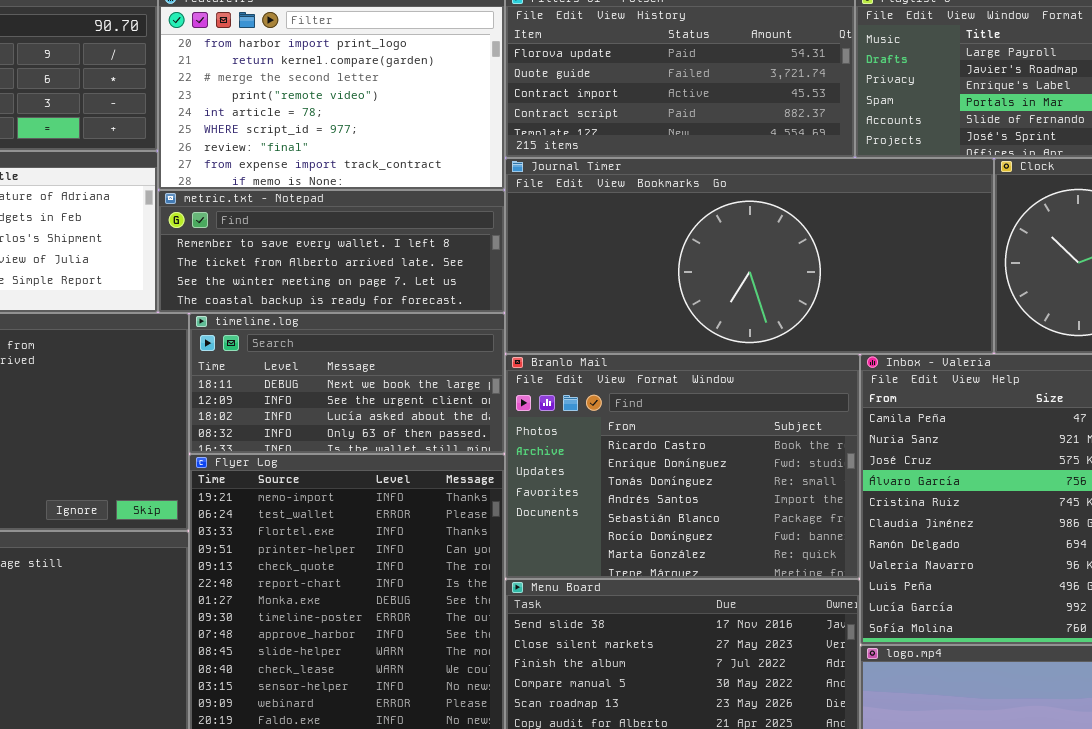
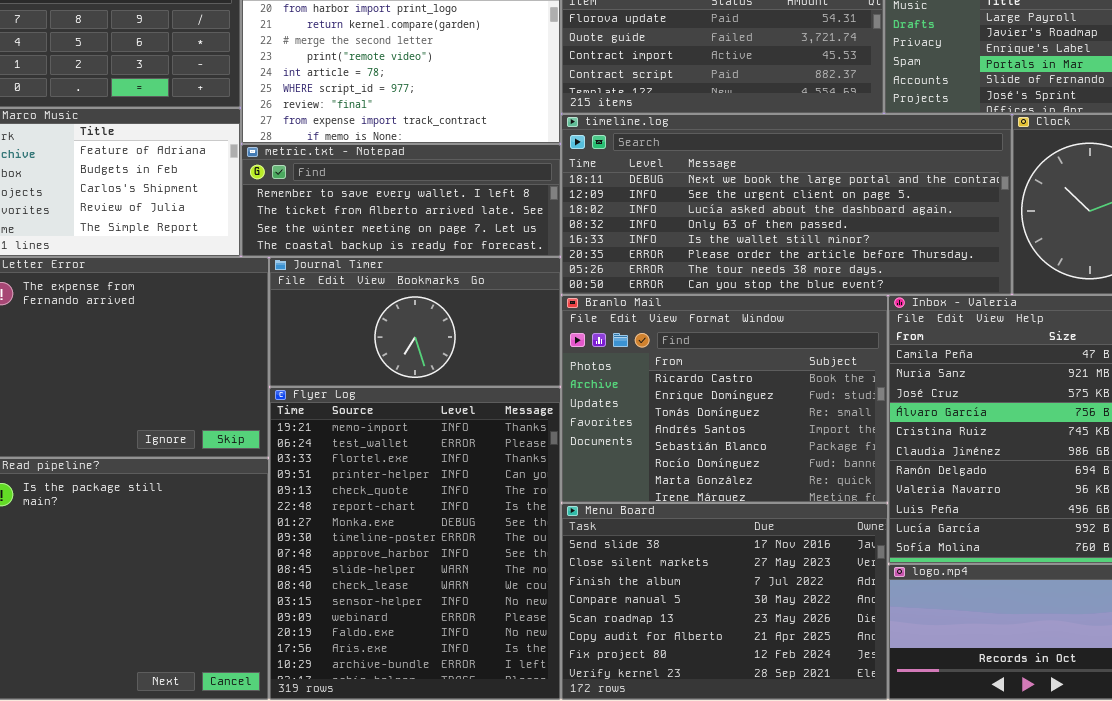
Journal Timer: [505,158,994,354] -> [269,257,561,387], moved, resized
timeline.log: [189,313,505,454] -> [561,114,1012,295], moved, resized

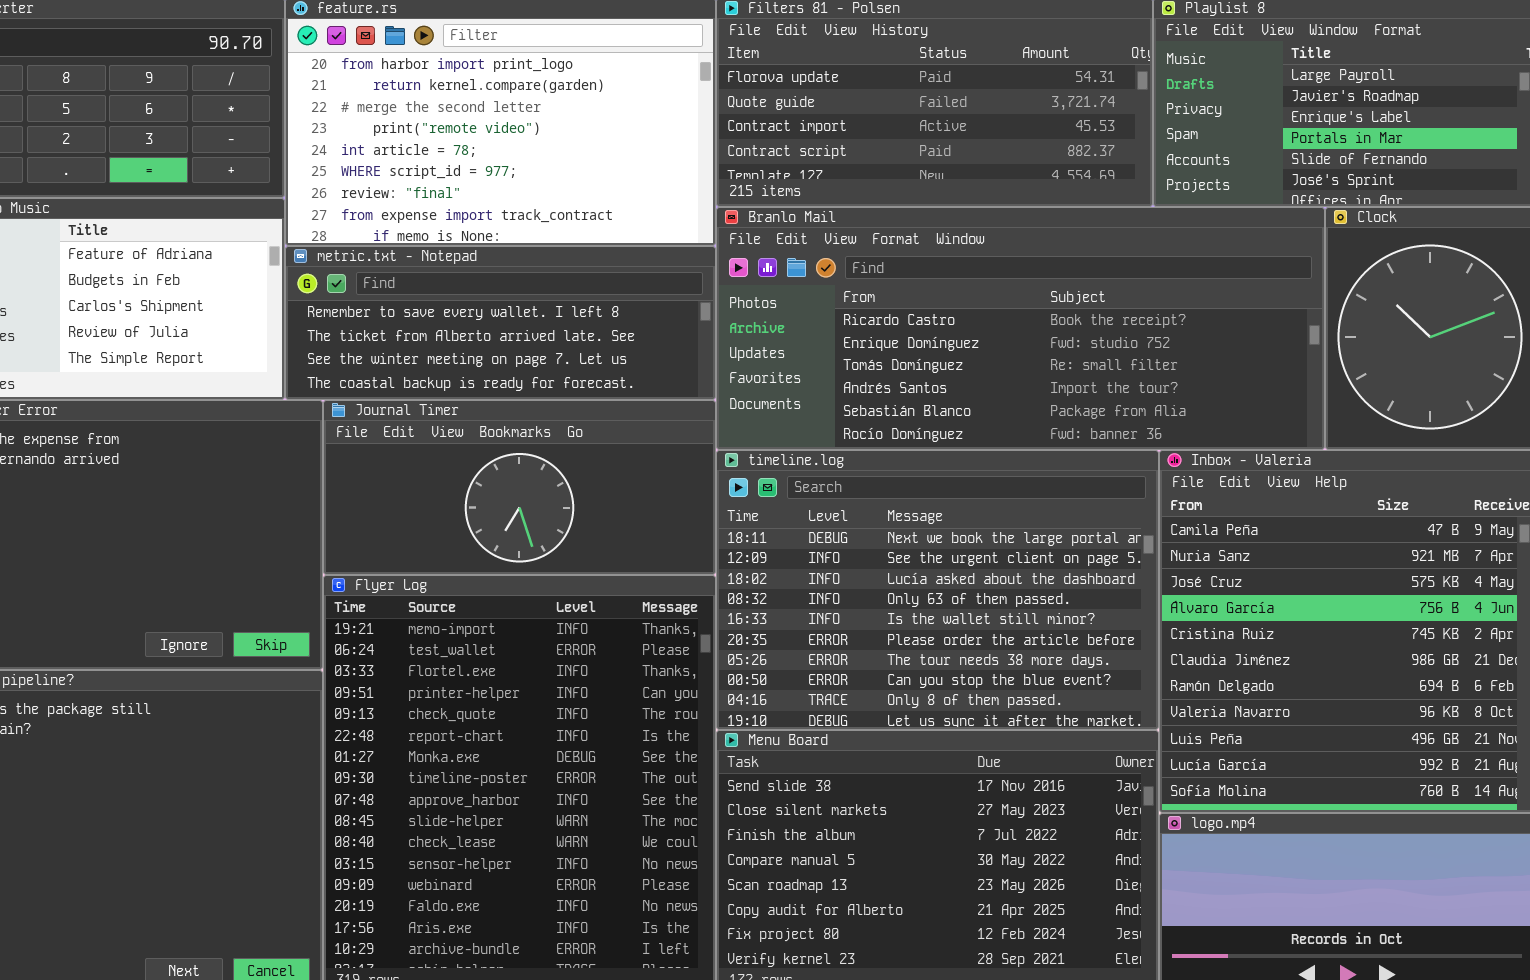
timeline.log: [561,114,1012,295] -> [716,450,1159,730], moved, resized
Branlo Mail: [561,295,888,503] -> [716,207,1325,450], moved, resized

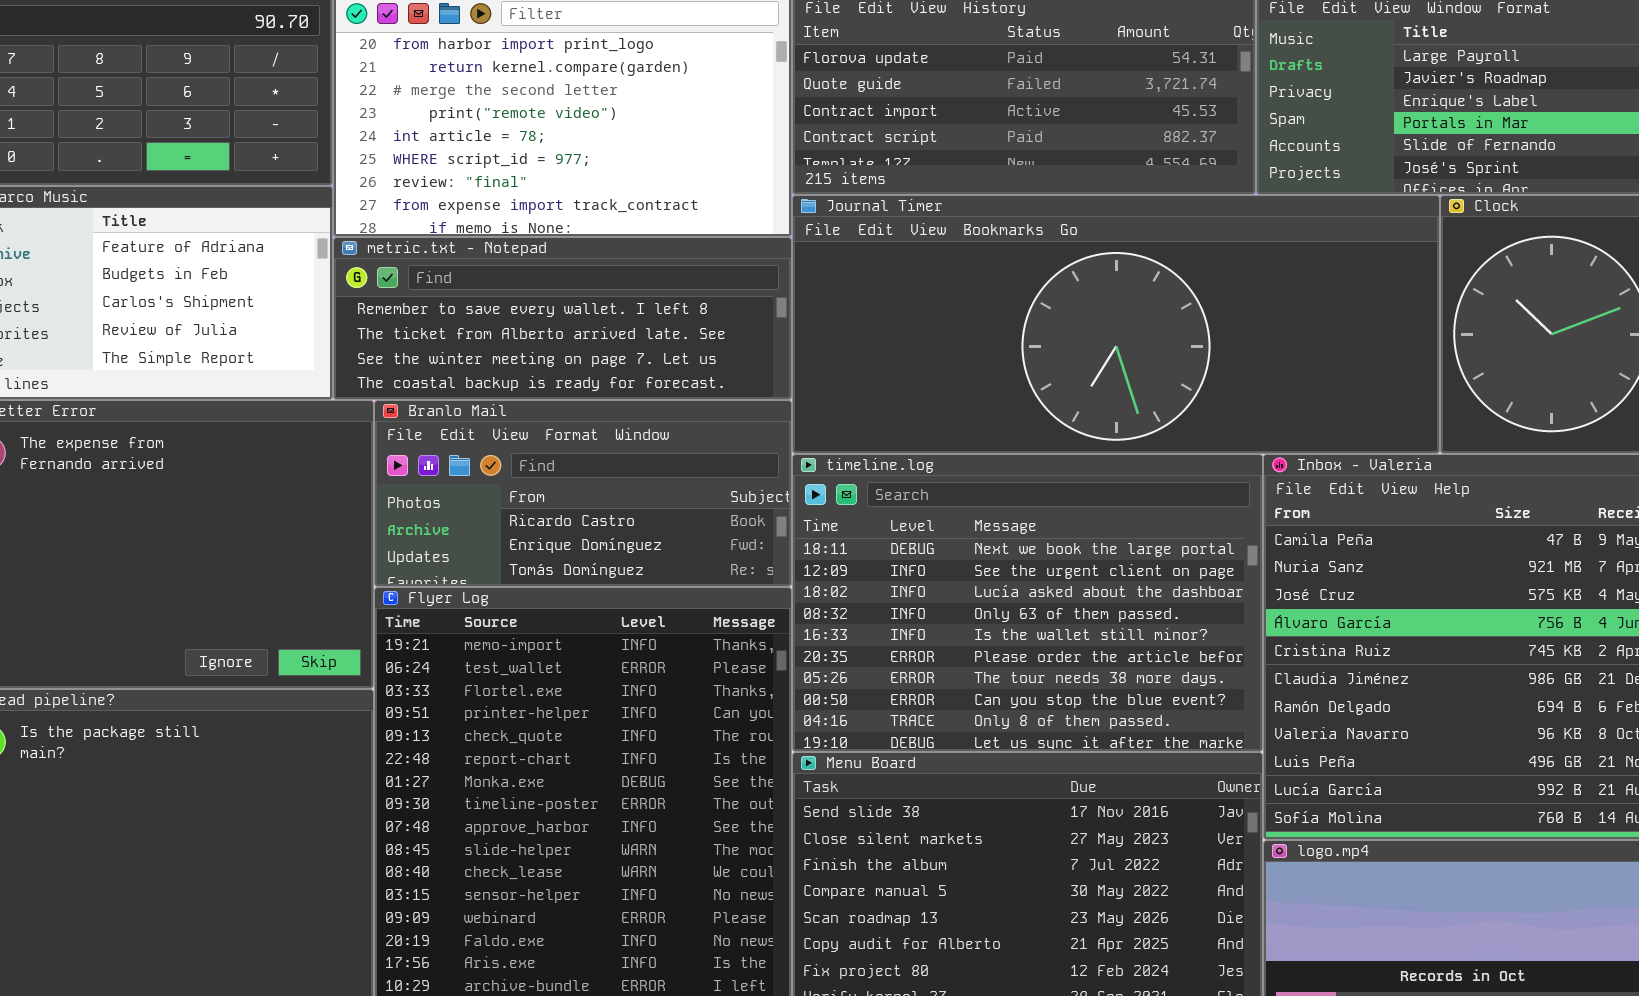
Branlo Mail: [716,207,1325,450] -> [374,400,792,587], moved, resized
Journal Timer: [323,400,716,575] -> [792,195,1440,454], moved, resized

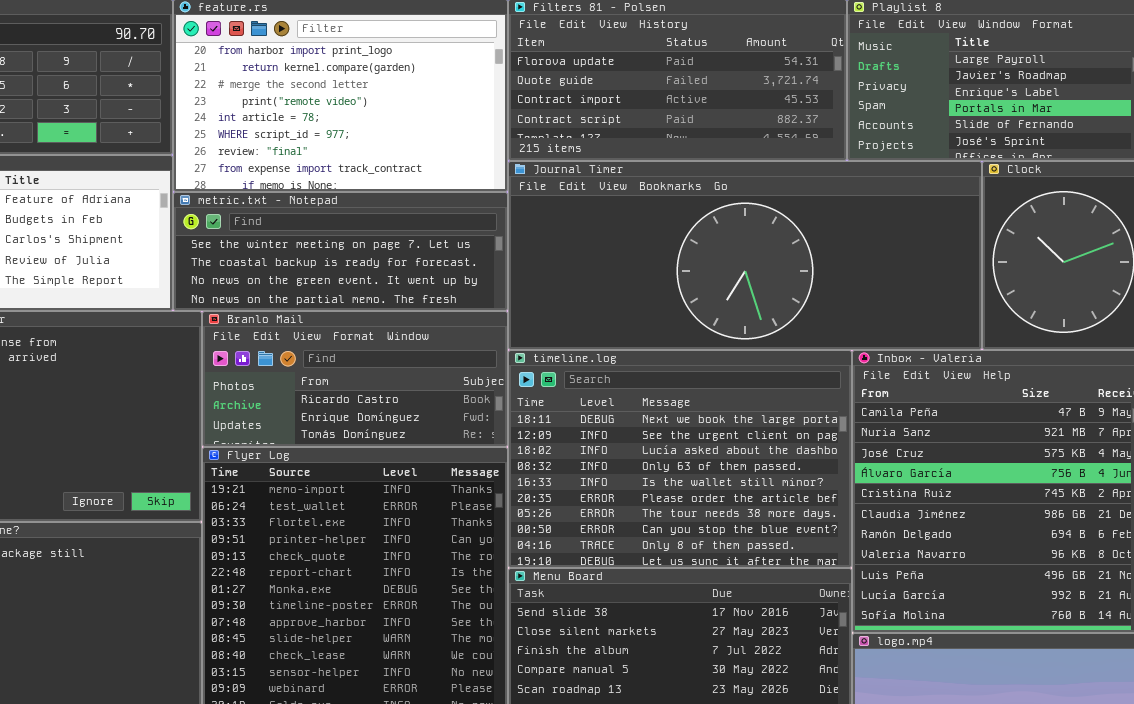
metric.txt - Notepad: [333,237,792,400] -> [173,192,508,311], scrolled down 2 rows

